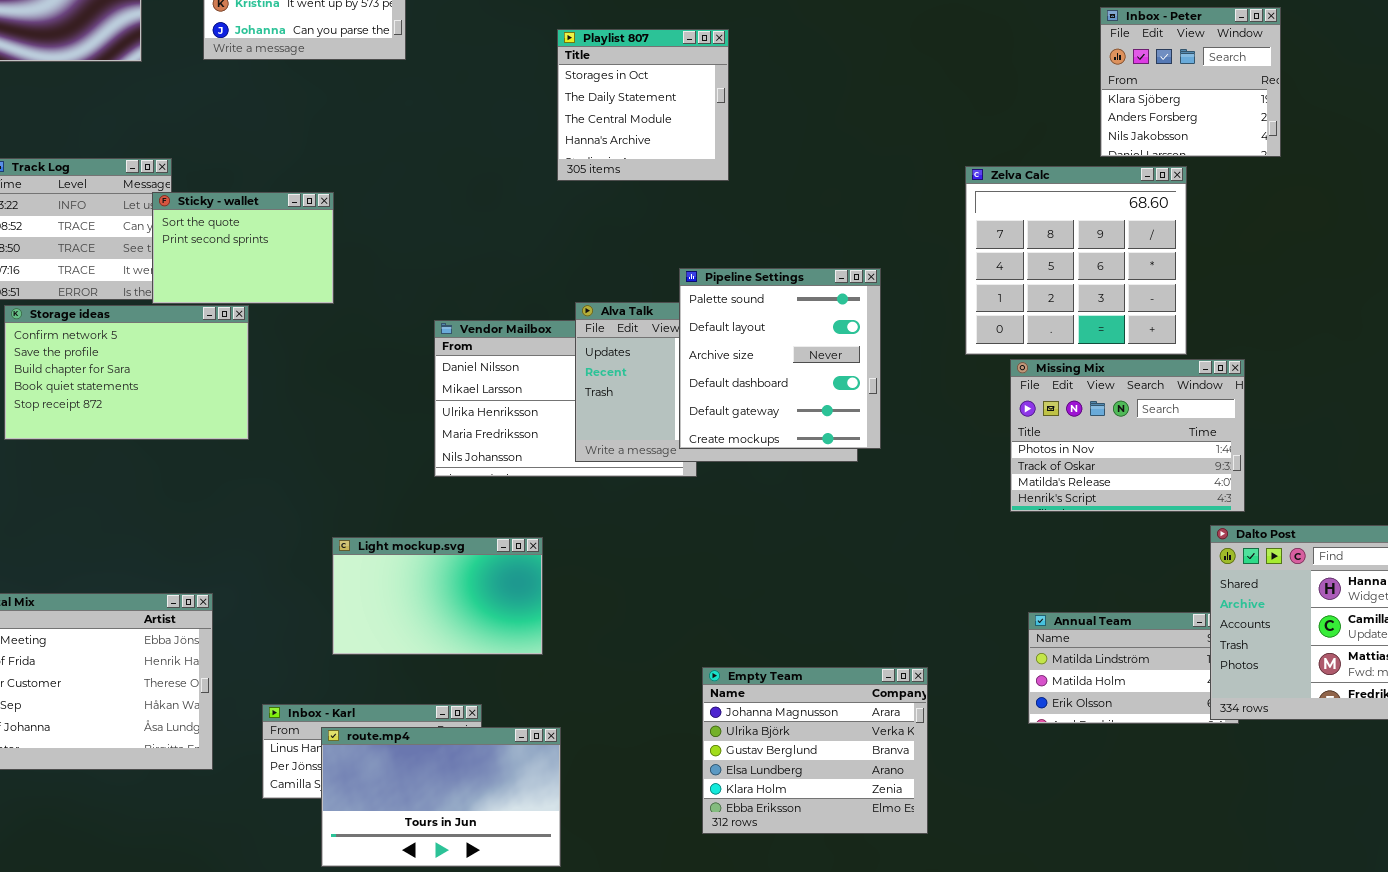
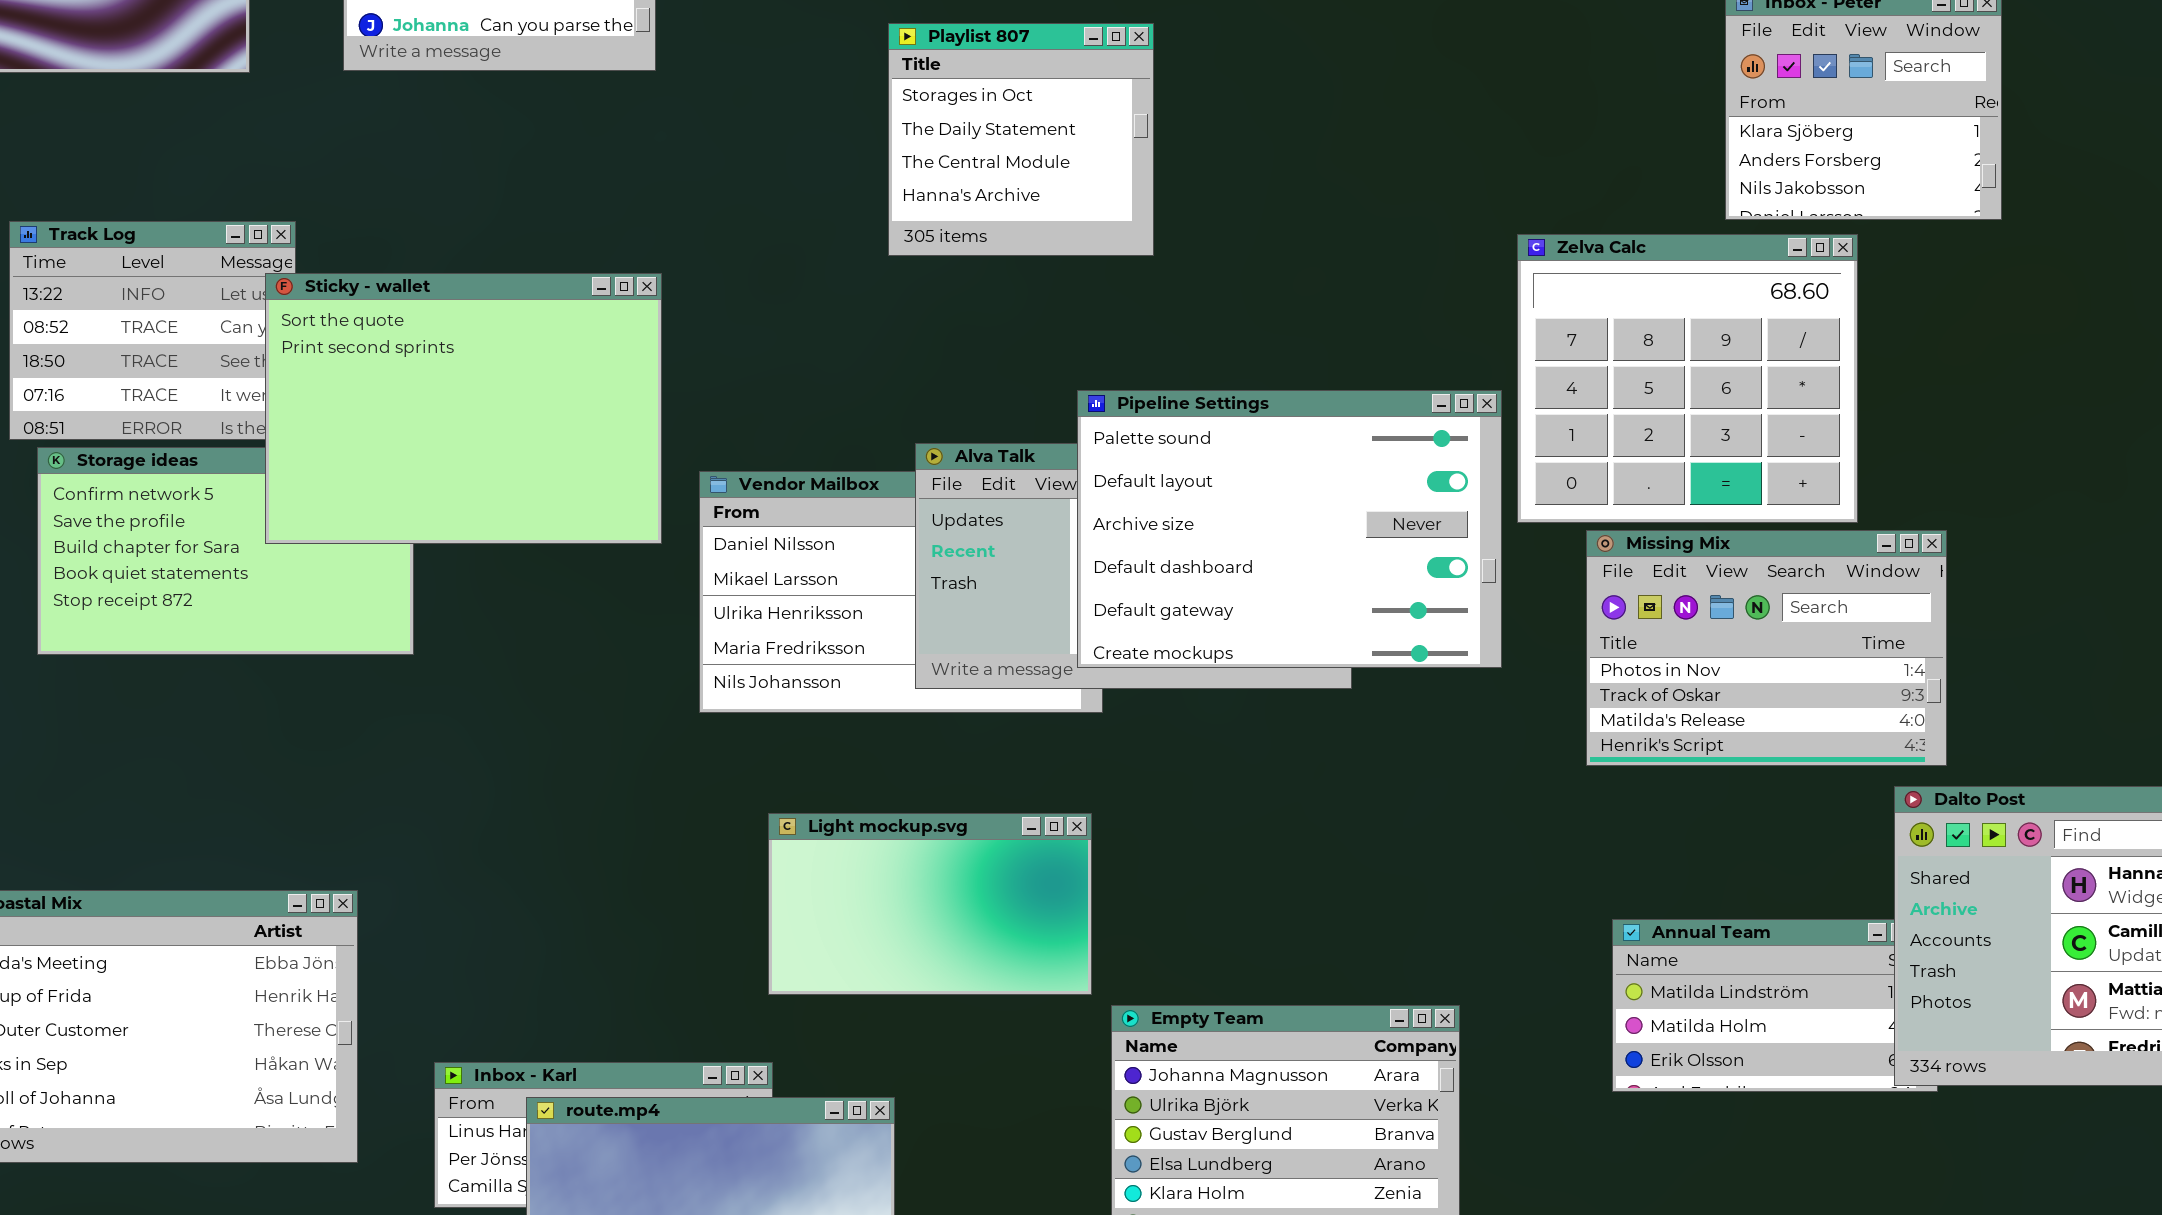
Sticky - wallet: [152,192,334,304] -> [265,273,662,544], resized
Pipeline Settings: [679,268,881,449] -> [1077,390,1502,668], resized
Light mockup.svg: [332,537,543,655] -> [768,813,1092,995], moved

